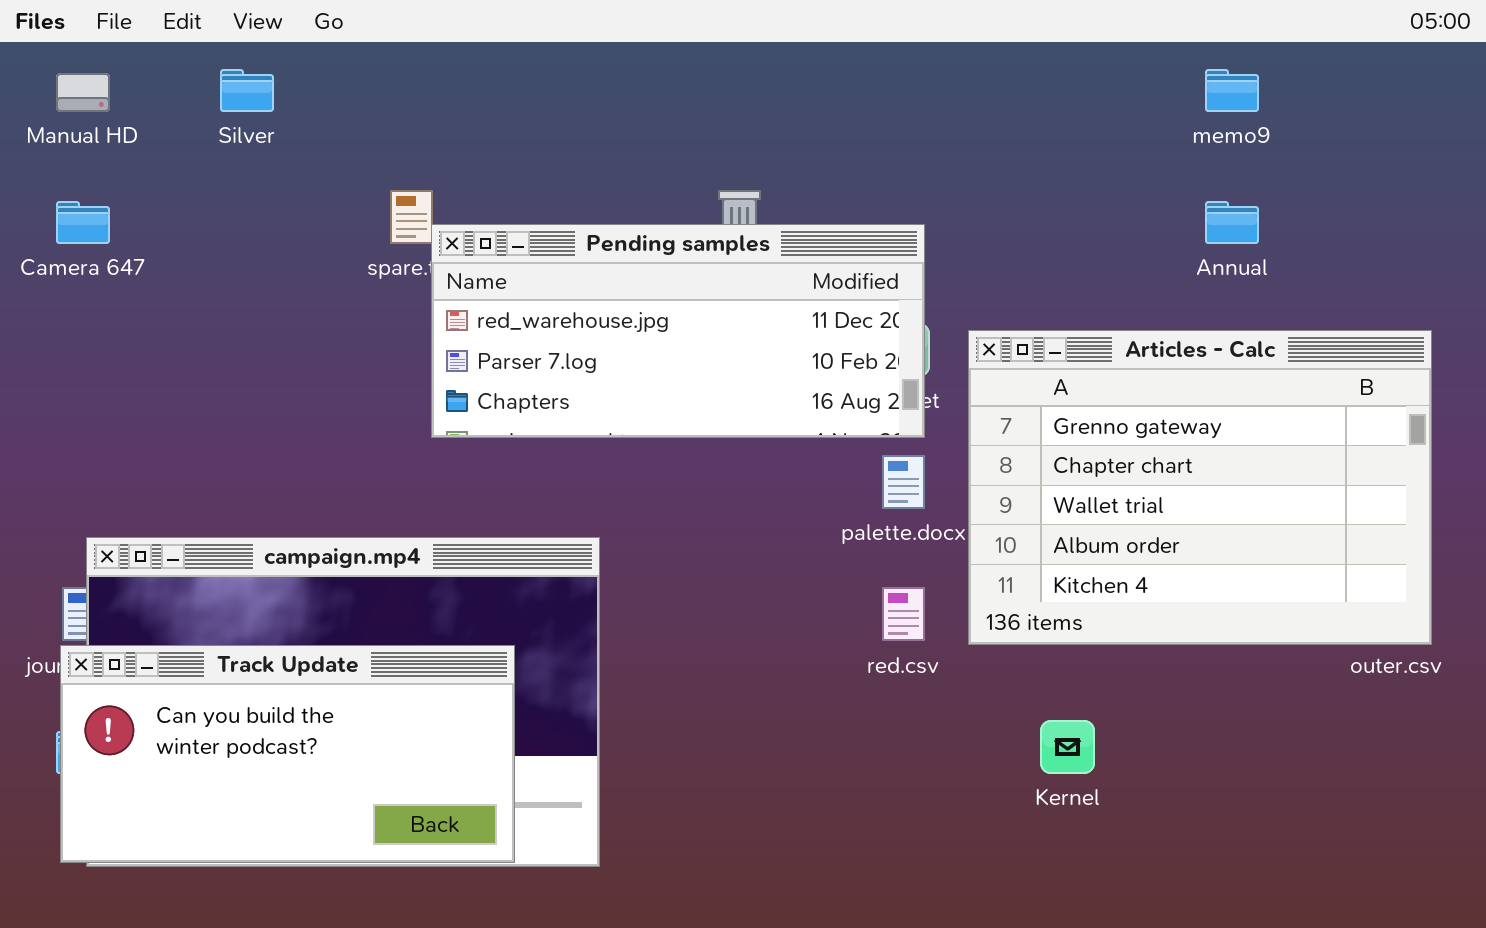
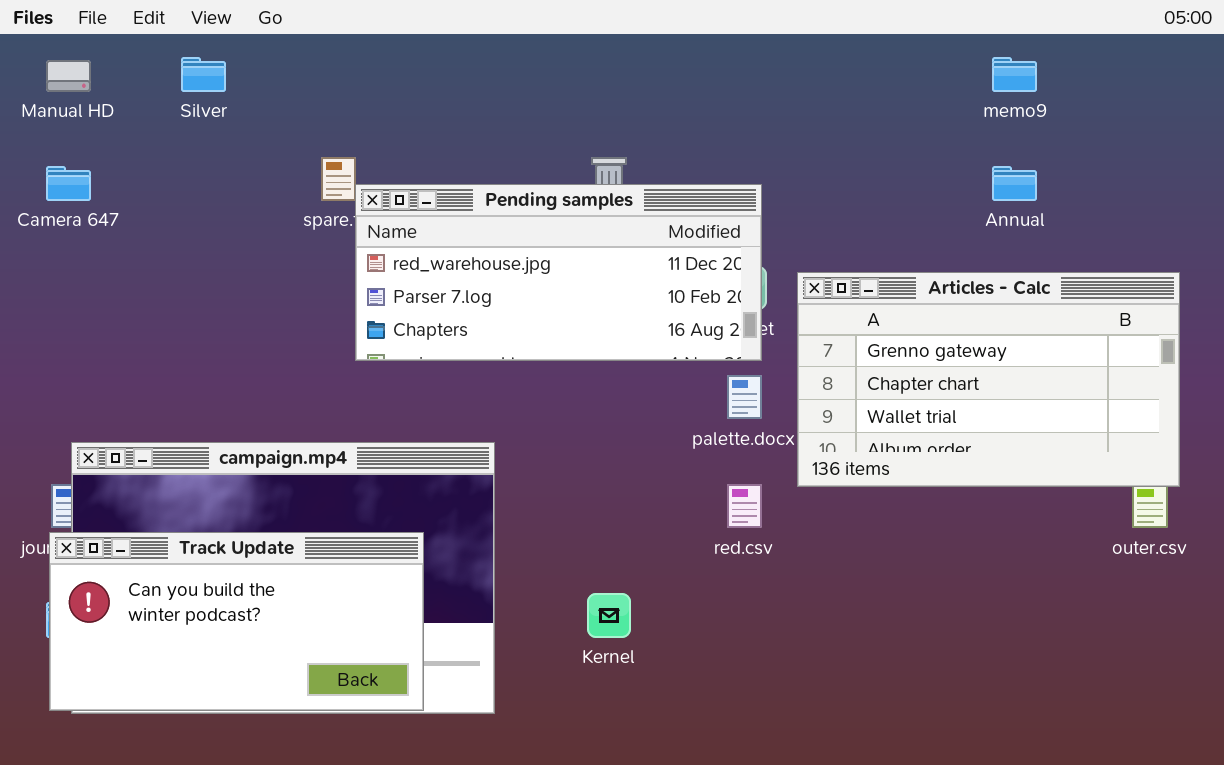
Articles - Calc: [968,330,1432,645] -> [797,272,1180,487], resized
Kernel: [1040,720,1095,774] -> [587,593,631,638], moved

